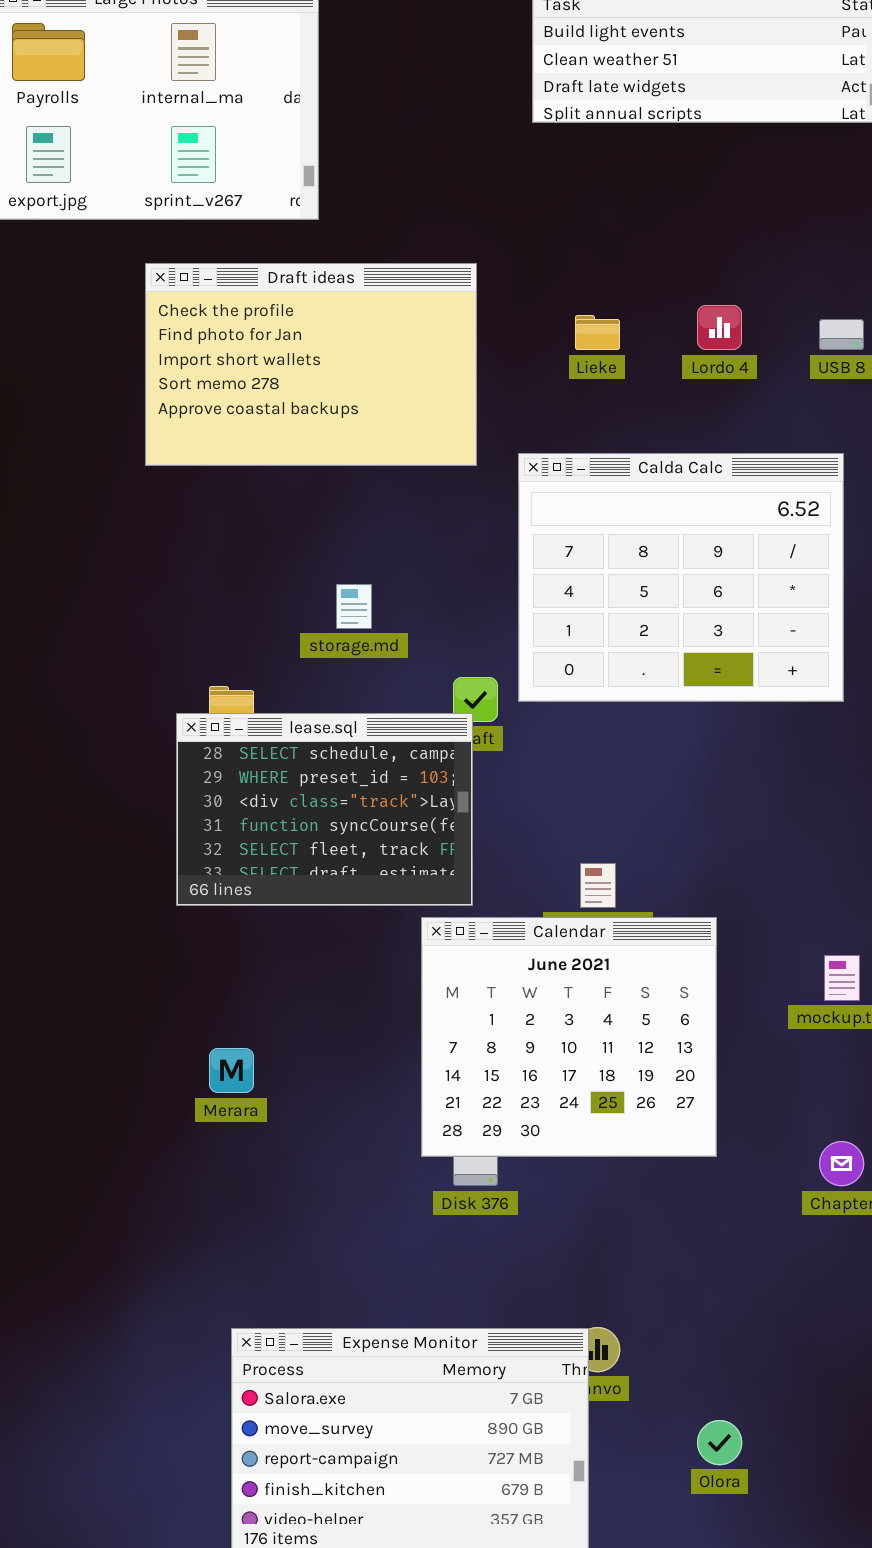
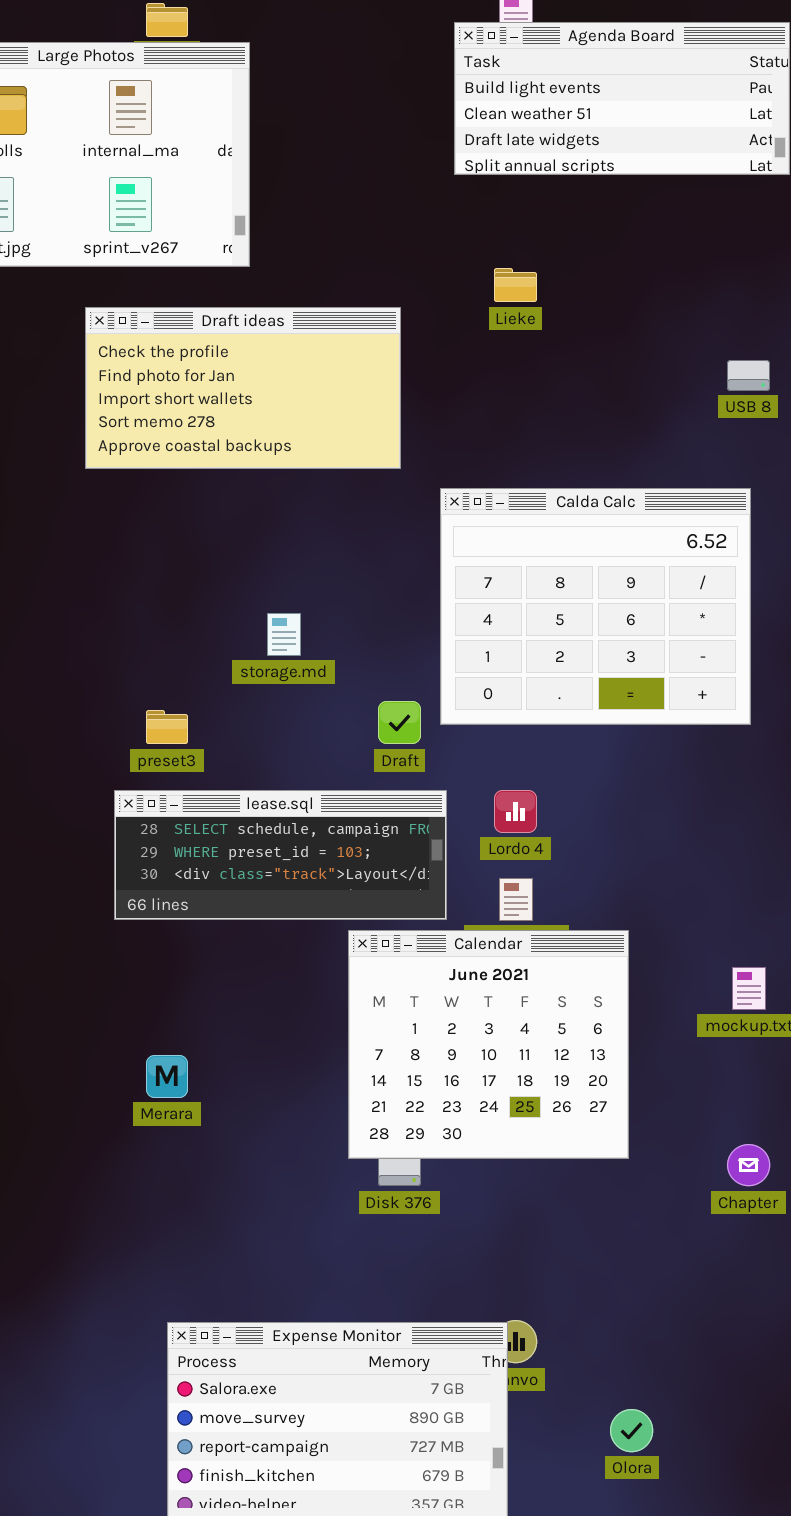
Draft ideas: [145,263,477,466] -> [85,307,401,469], resized
Lordo 4: [697,305,742,350] -> [494,790,537,833], moved
Lieke: [575,315,620,350] -> [494,268,537,302], moved
lease.sql: [176,713,473,906] -> [114,790,447,920], resized

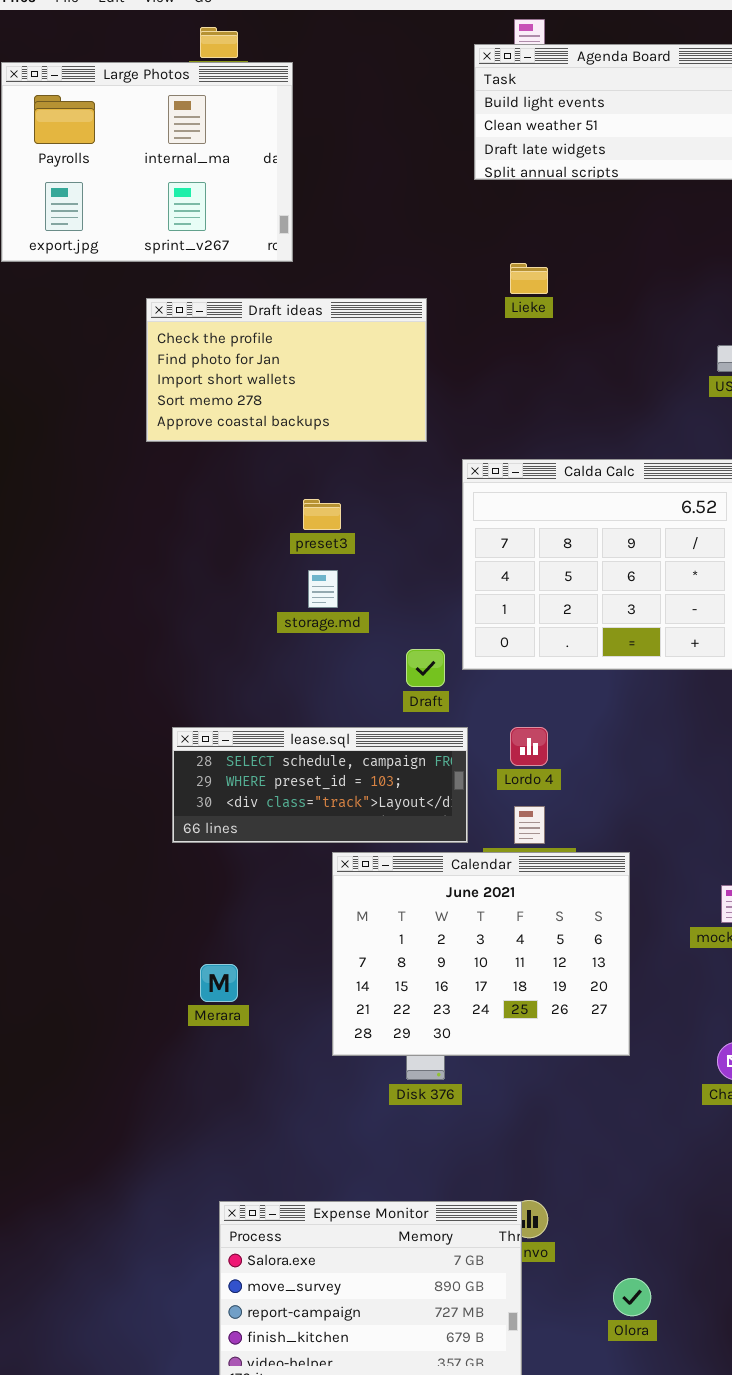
preset3: [146,710,188,744] -> [303,499,341,530], moved
Calendar: [348,930,629,1159] -> [332,852,630,1056], resized

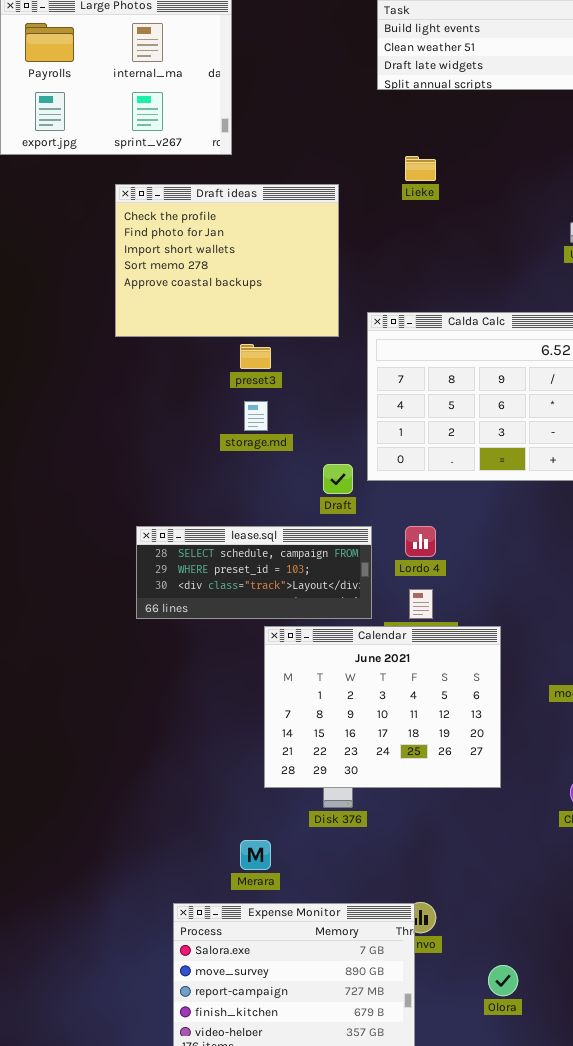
Draft ideas: [146,298,427,442] -> [115,184,339,337], resized
Merara: [200,964,238,1002] -> [240,840,271,870], moved

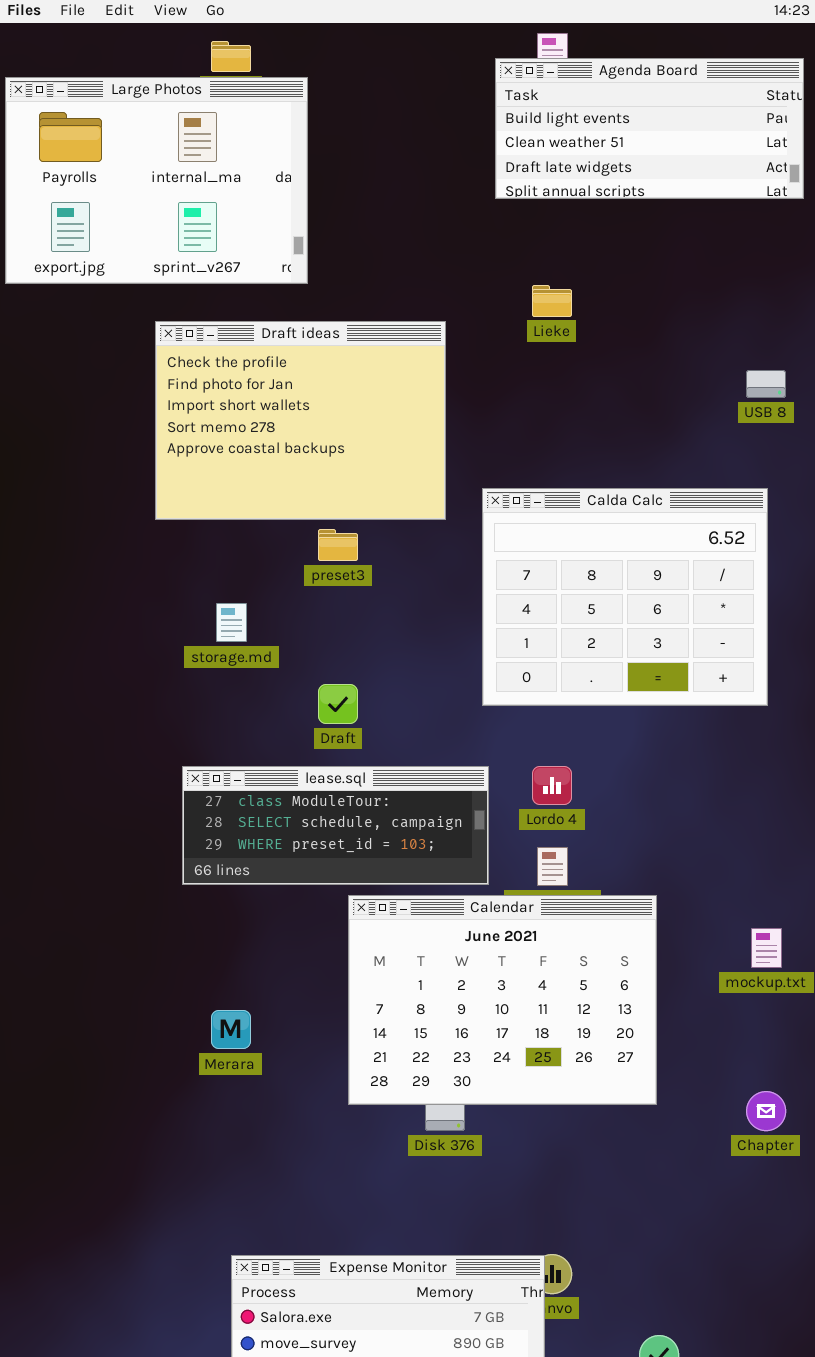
storage.md: [244,401,268,431] -> [216,603,247,642], moved
Draft: [323,464,353,494] -> [318,684,358,724], moved
lease.sql: [136,526,372,619] -> [182,766,489,885], scrolled up 1 row
Merara: [240,840,271,870] -> [211,1010,251,1049], moved

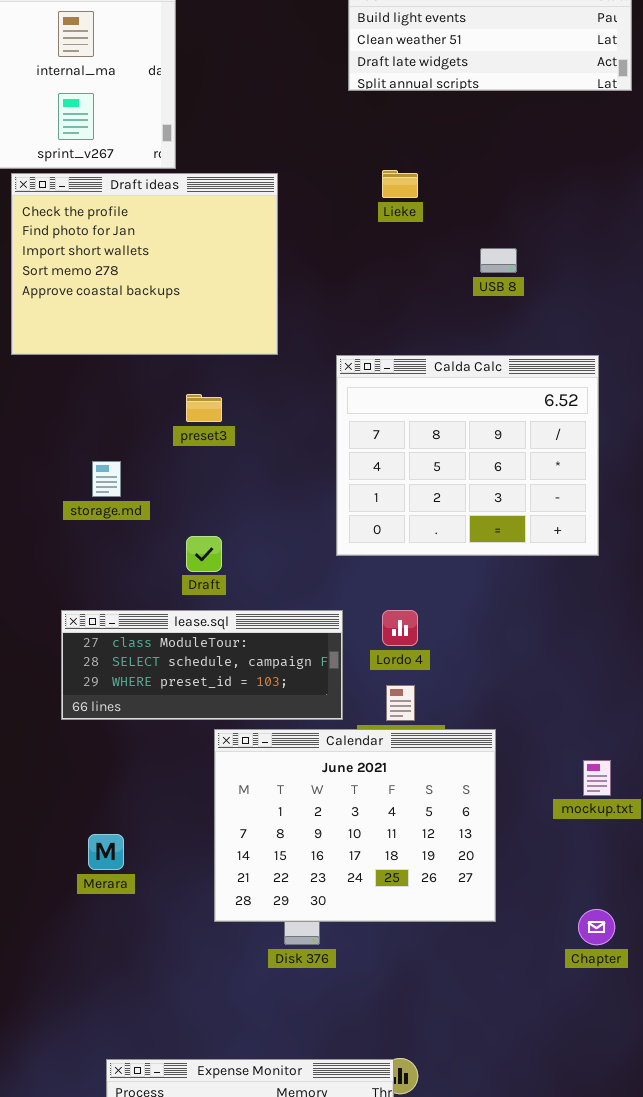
Draft ideas: [155,321,446,520] -> [11,173,278,355], moved
USB 8: [746,370,786,398] -> [480,248,517,273], moved

